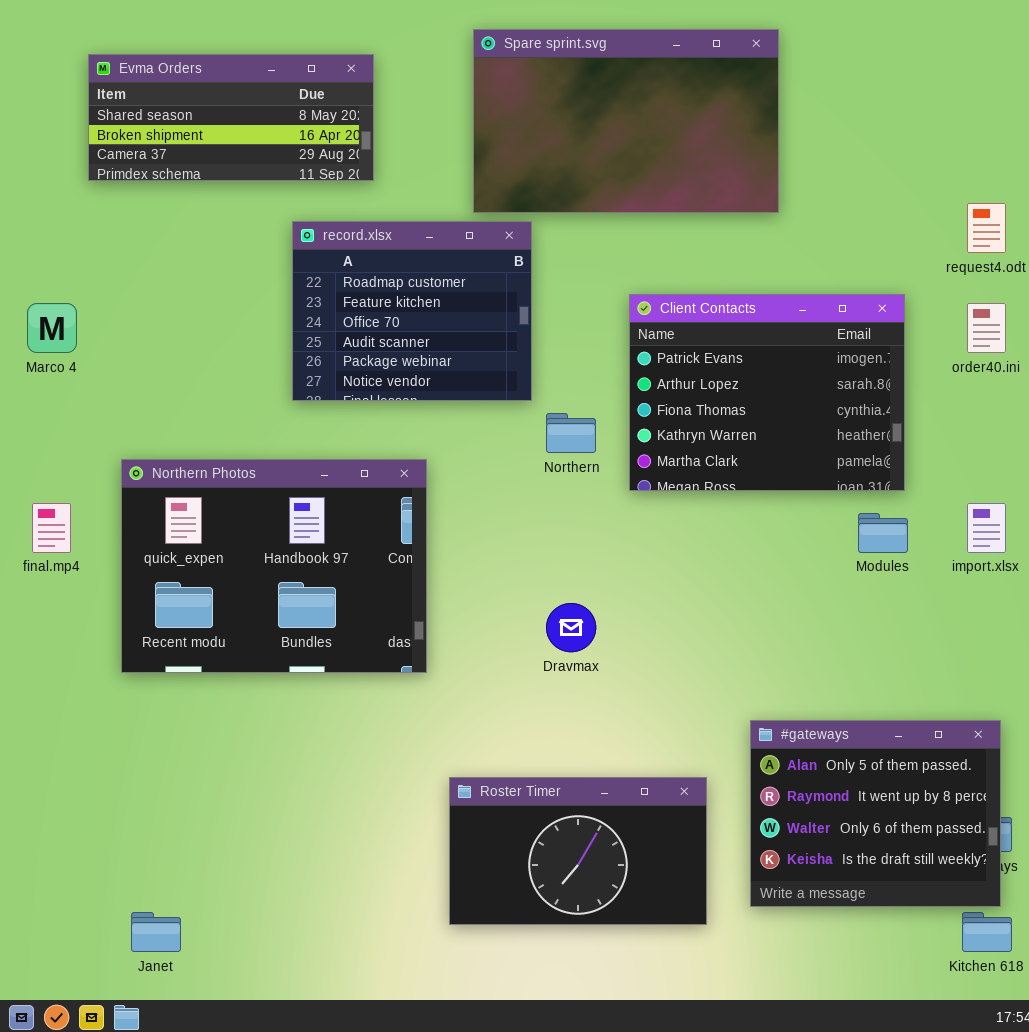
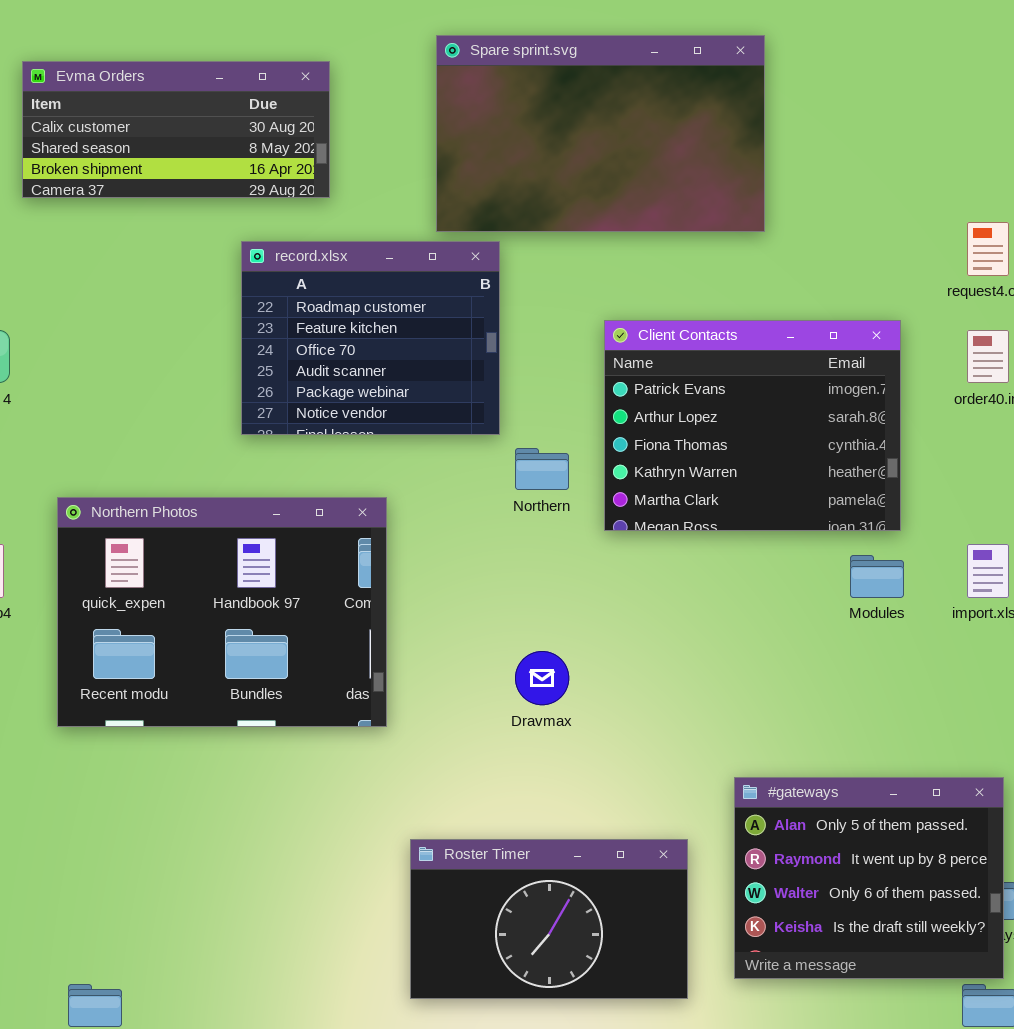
Evma Orders: [88,54,374,181] -> [22,61,330,198], scrolled up 1 row

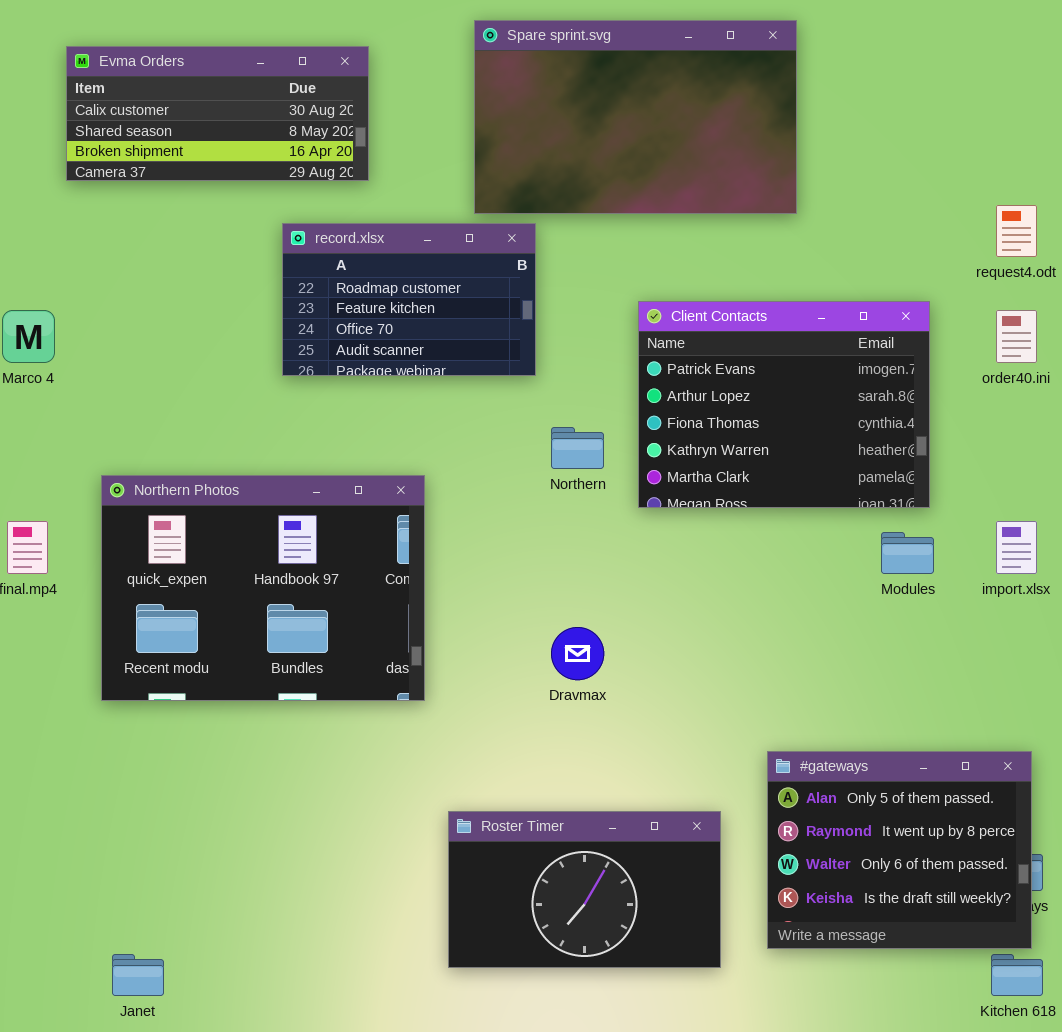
record.xlsx: [241,241,500,435] -> [282,223,536,376], resized

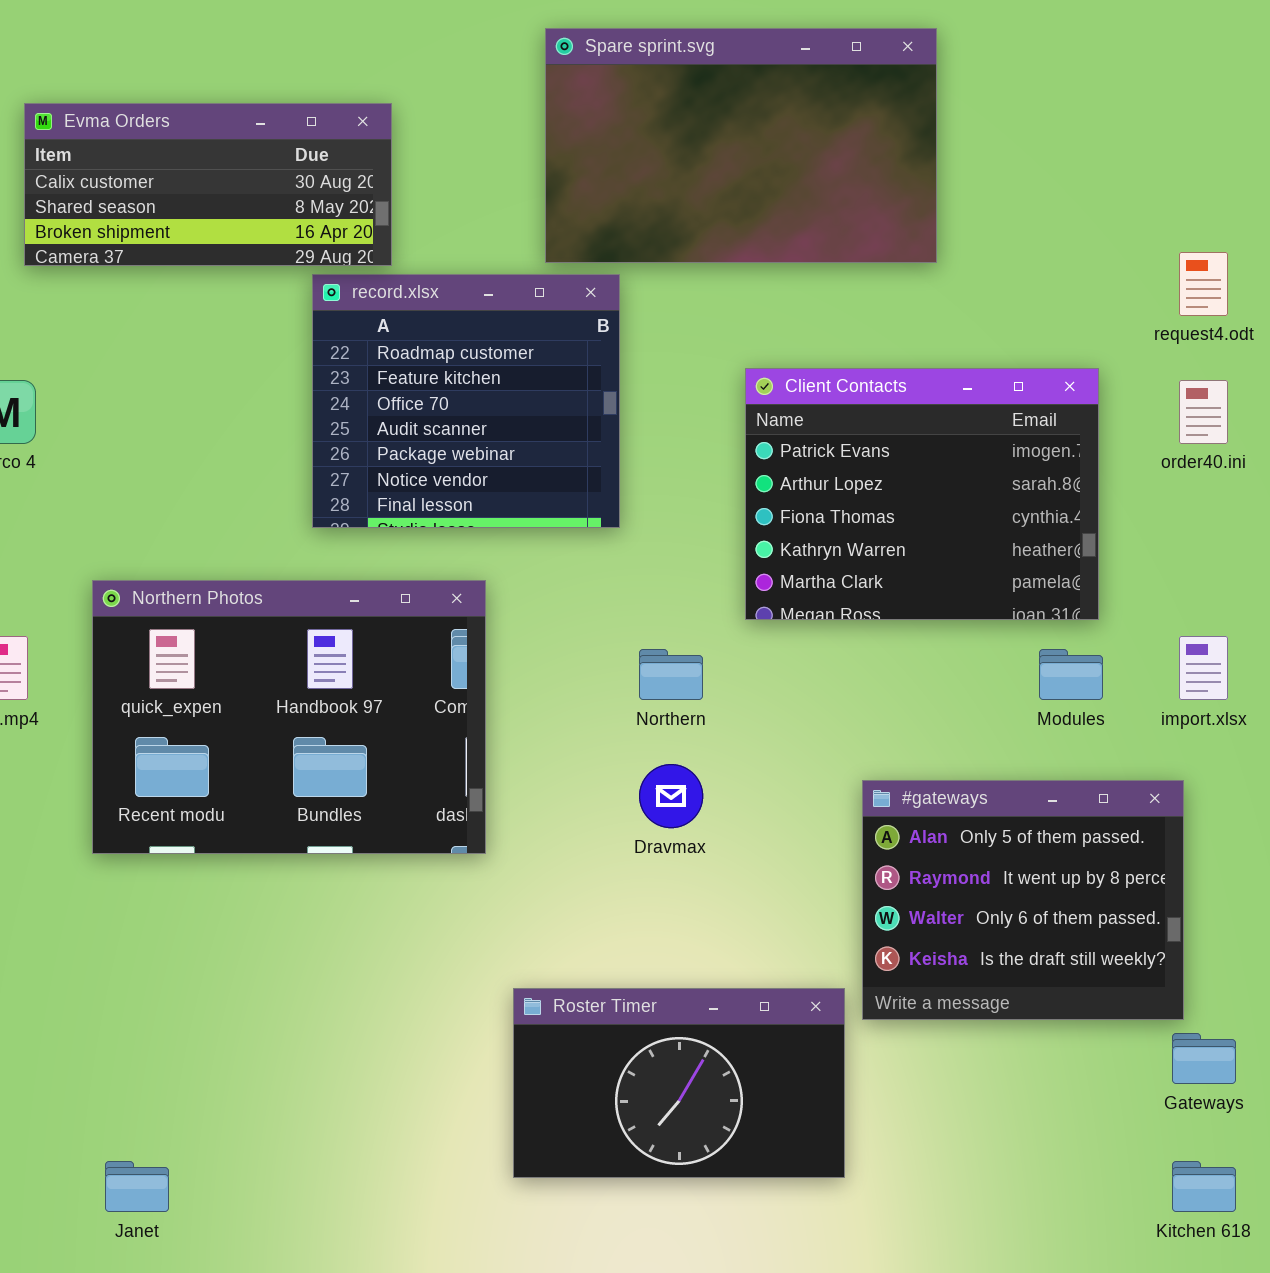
Evma Orders: [66,46,369,181] -> [24,103,392,266], moved
record.xlsx: [282,223,536,376] -> [312,274,620,528], resized
Northern: [551,427,604,469] -> [639,649,703,700], moved
#gateways: [767,751,1032,949] -> [862,780,1184,1020], moved

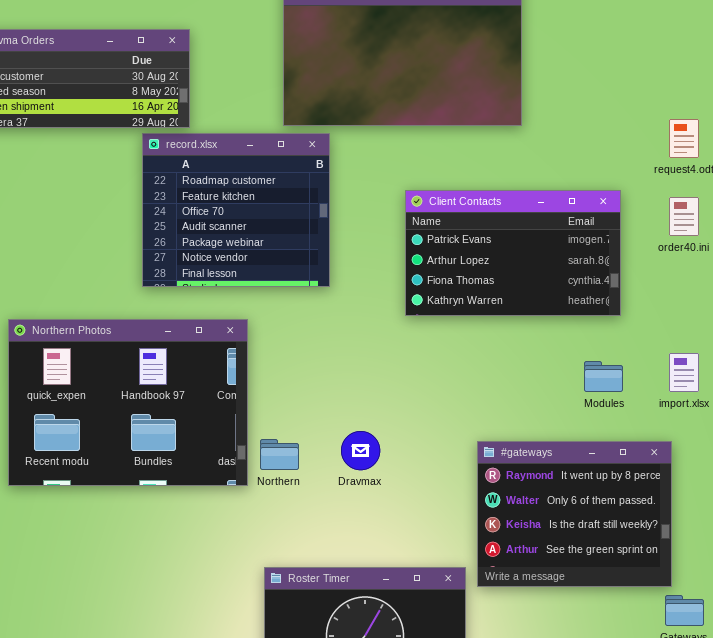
Client Contacts: [745,368,1099,620] -> [405,190,621,316], resized
Northern: [639,649,703,700] -> [260,439,299,470], moved
#gateways: [862,780,1184,1020] -> [477,441,672,587], scrolled down 1 row

